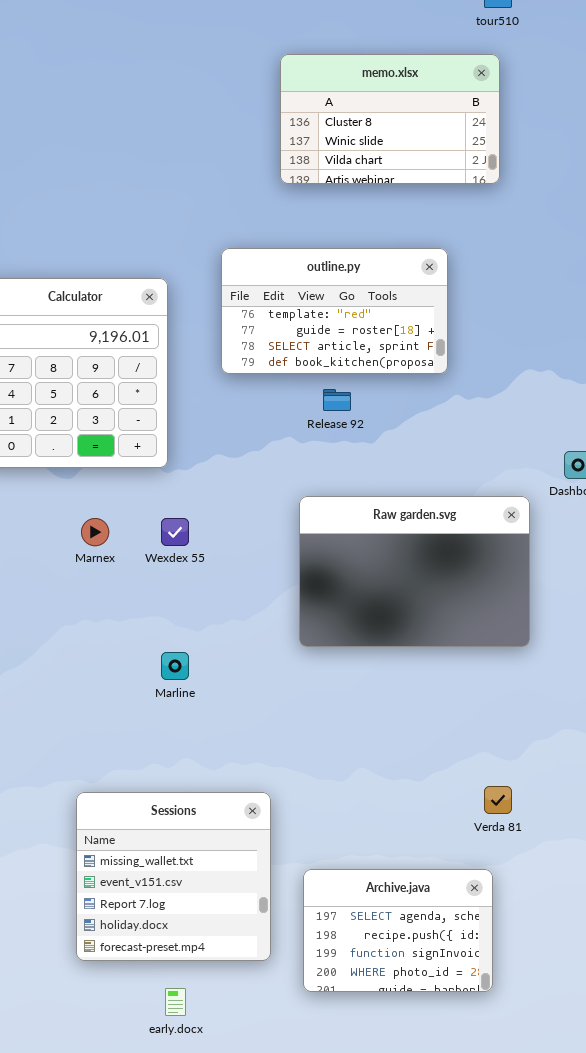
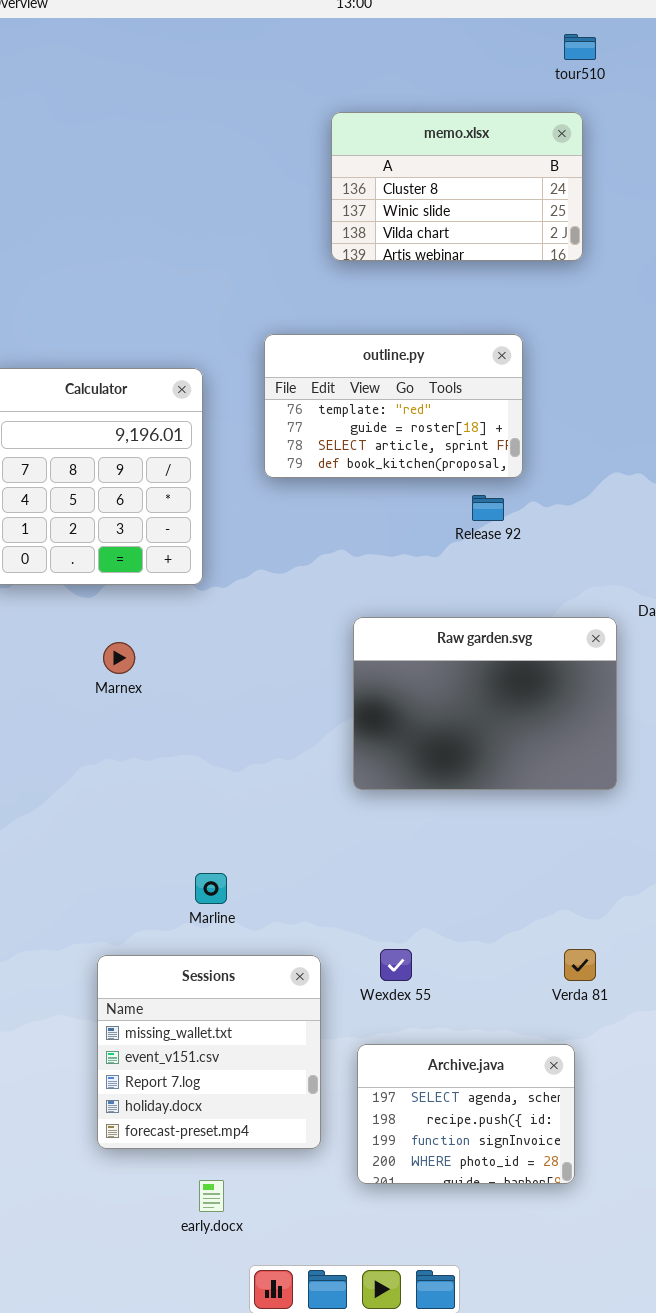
Release 92: [323,389,351,411] -> [472,495,504,521], moved
Wexdex 55: [161,518,189,546] -> [380,949,412,981], moved
Marline: [161,652,189,680] -> [195,873,227,904], moved

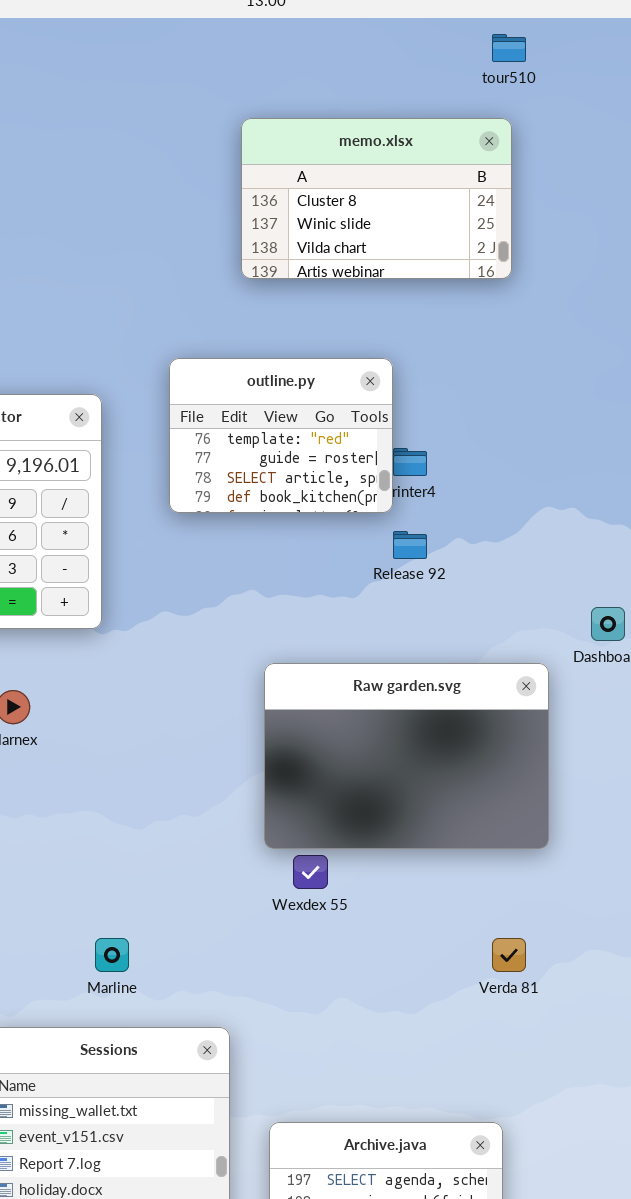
outline.py: [264,334,523,478] -> [169,358,393,513], resized
Wexdex 55: [380,949,412,981] -> [293,855,328,889], moved
Verda 81: [564,949,596,981] -> [492,938,526,972], moved

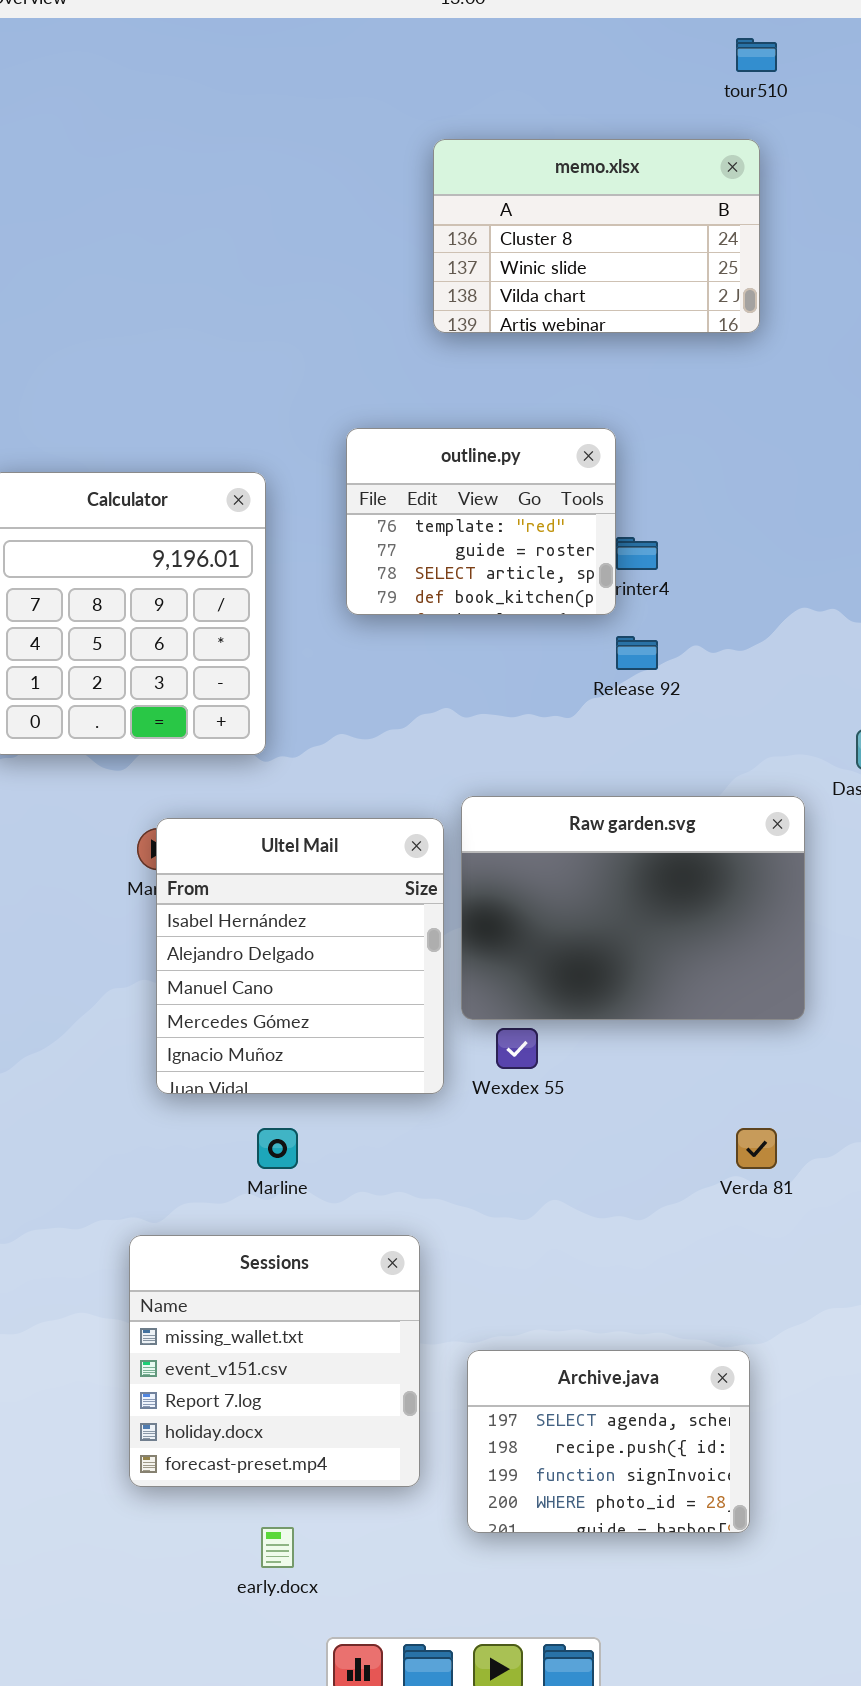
Ultel Mail: none -> [156,818,444,1094], opened

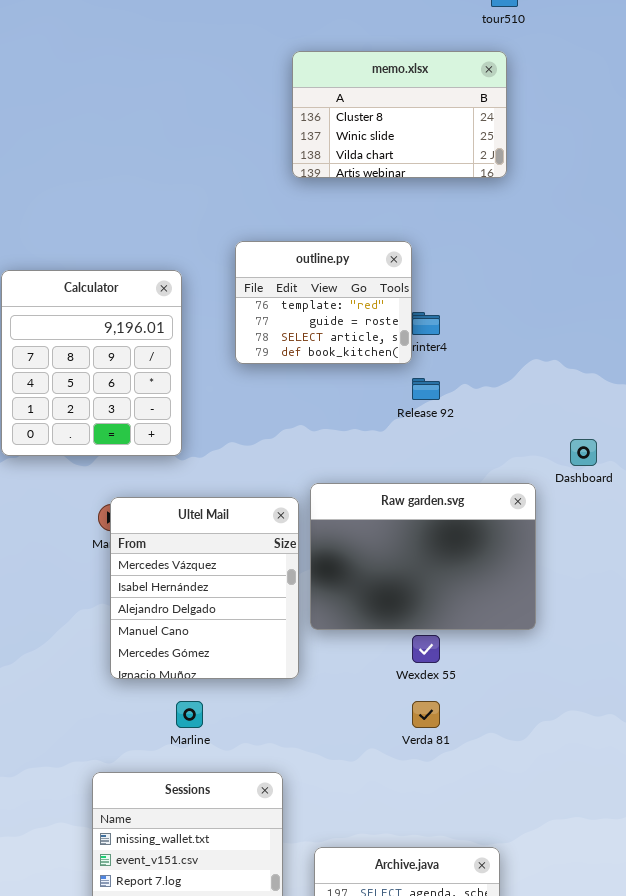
Ultel Mail: [156,818,444,1094] -> [110,497,299,679], scrolled up 1 row
Wexdex 55: [496,1028,538,1069] -> [412,635,440,663], moved
Verda 81: [736,1128,777,1169] -> [412,701,440,728], moved

